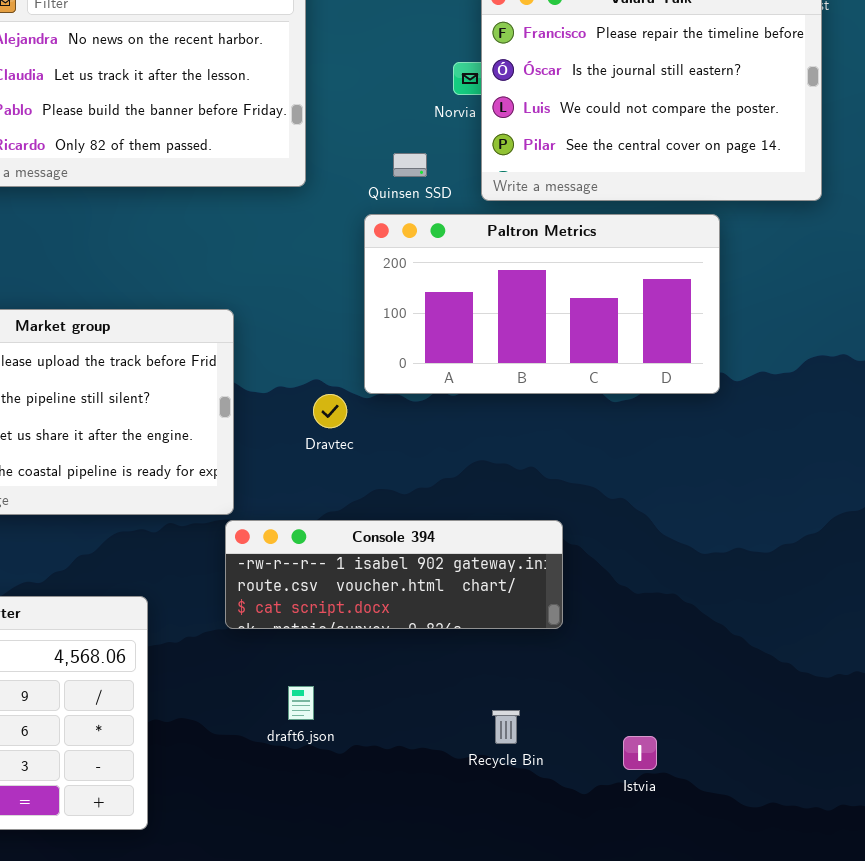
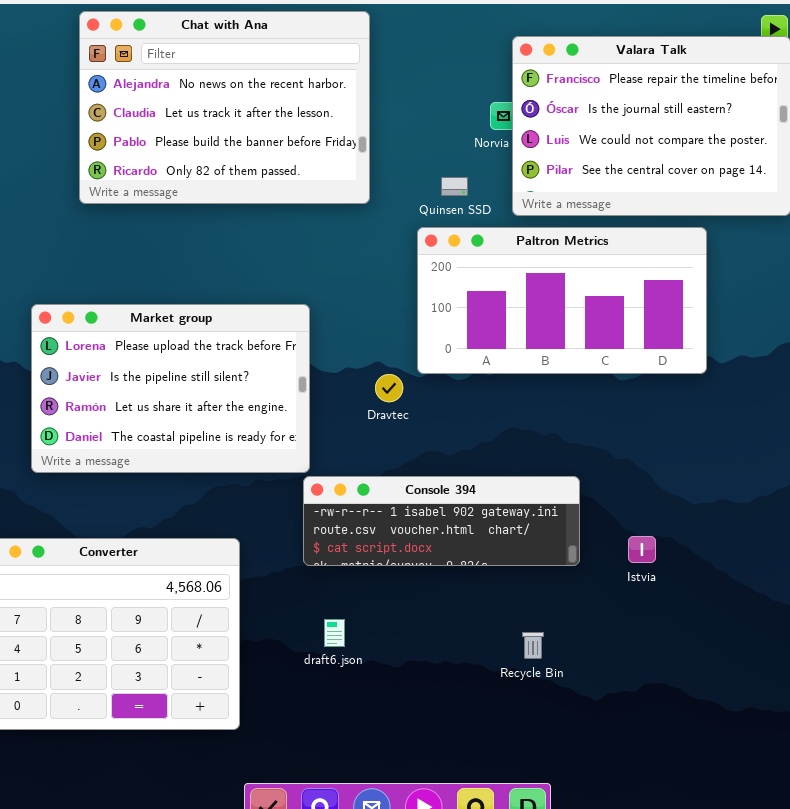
draft6.json: [288,686,314,720] -> [324,619,345,647], moved
Istvia: [623,736,657,770] -> [628,536,656,563], moved

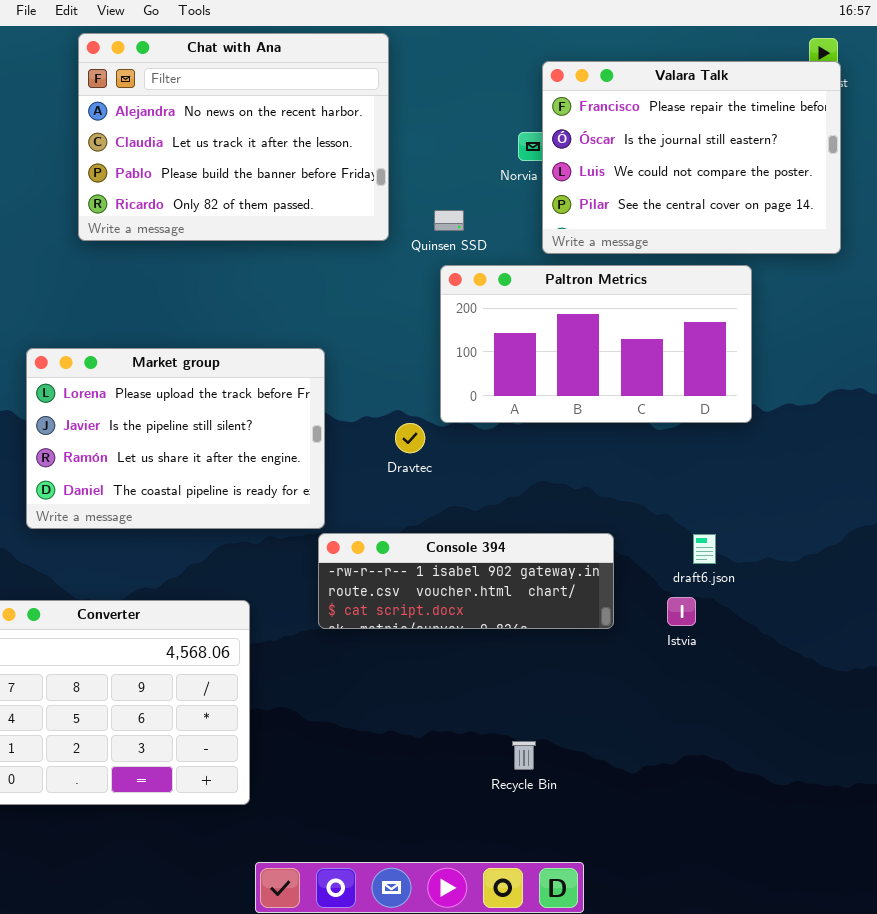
Quinsen SSD: [441,177,468,196] -> [434,210,464,231], moved
draft6.json: [324,619,345,647] -> [693,534,716,564], moved
Recycle Bin: [522,632,544,659] -> [512,741,536,770], moved

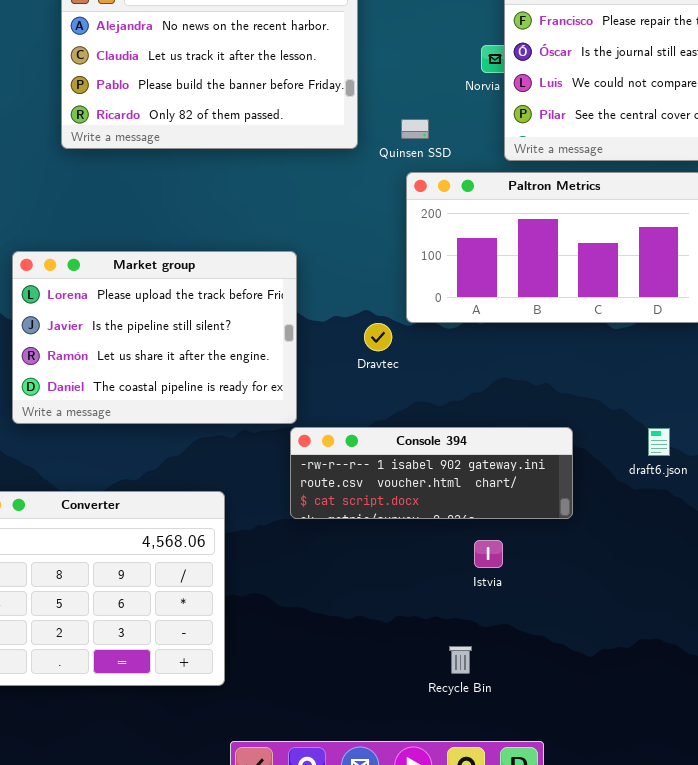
Istvia: [667,597,696,626] -> [474,540,503,568], moved
Recycle Bin: [512,741,536,770] -> [449,646,472,674], moved

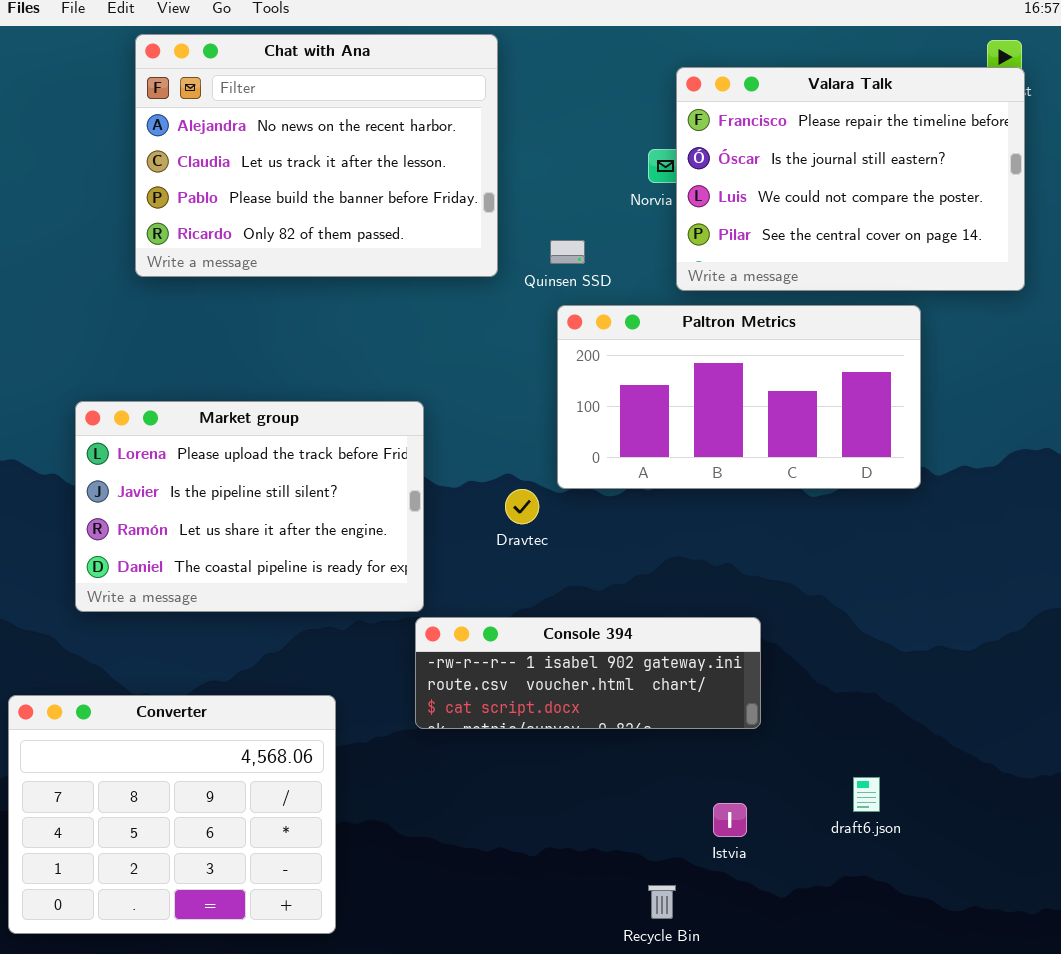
draft6.json: [648,428,670,456] -> [853,777,880,812], moved
Istvia: [474,540,503,568] -> [713,803,747,837], moved
Recycle Bin: [449,646,472,674] -> [648,885,676,919], moved

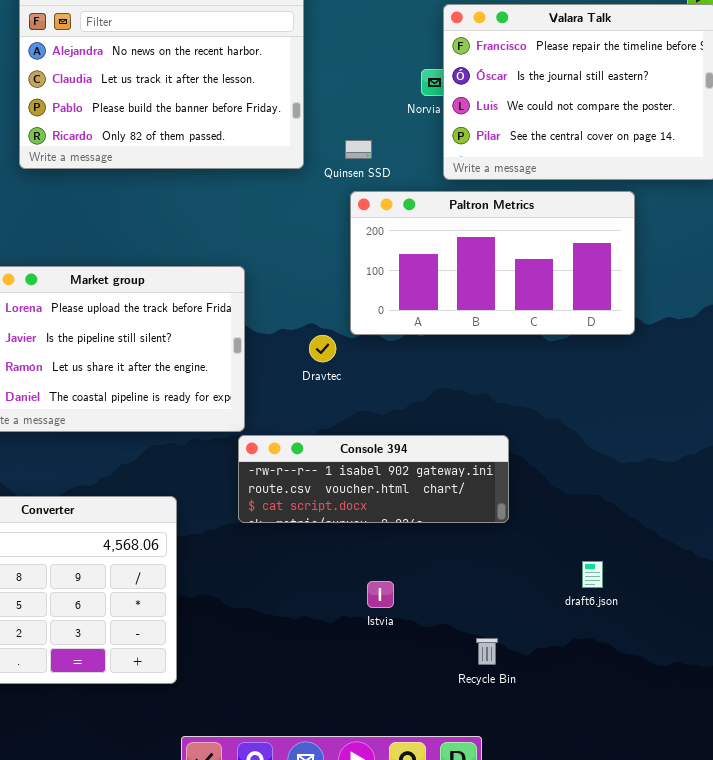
Istvia: [713,803,747,837] -> [367,581,394,608], moved
Recycle Bin: [648,885,676,919] -> [476,638,498,665], moved

